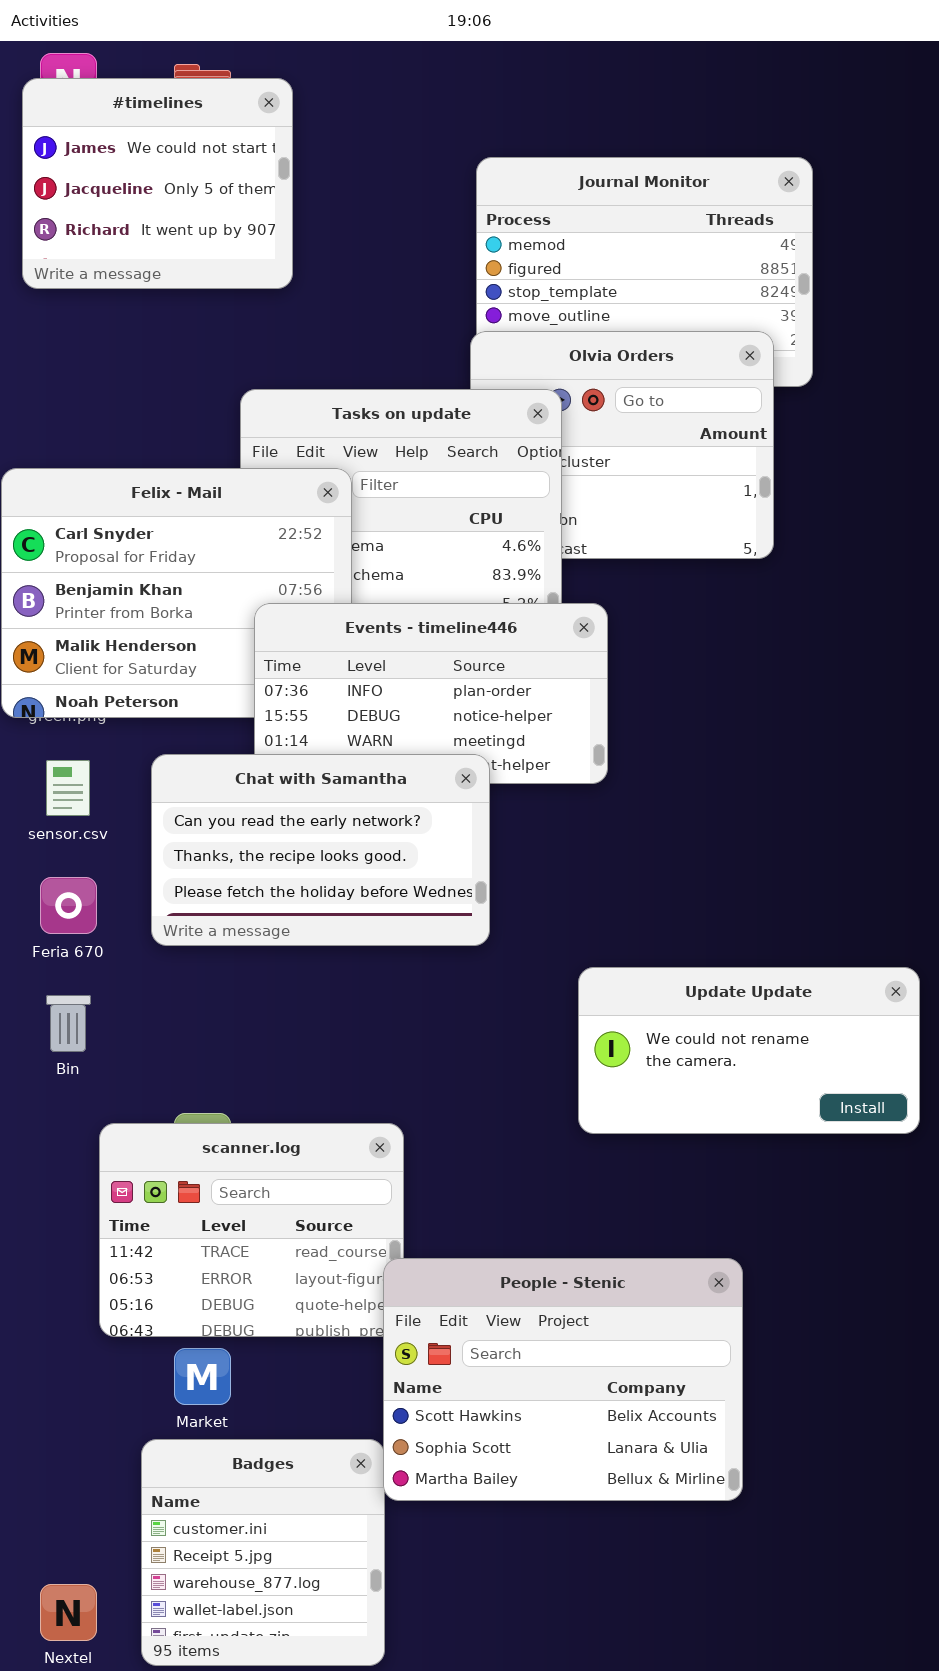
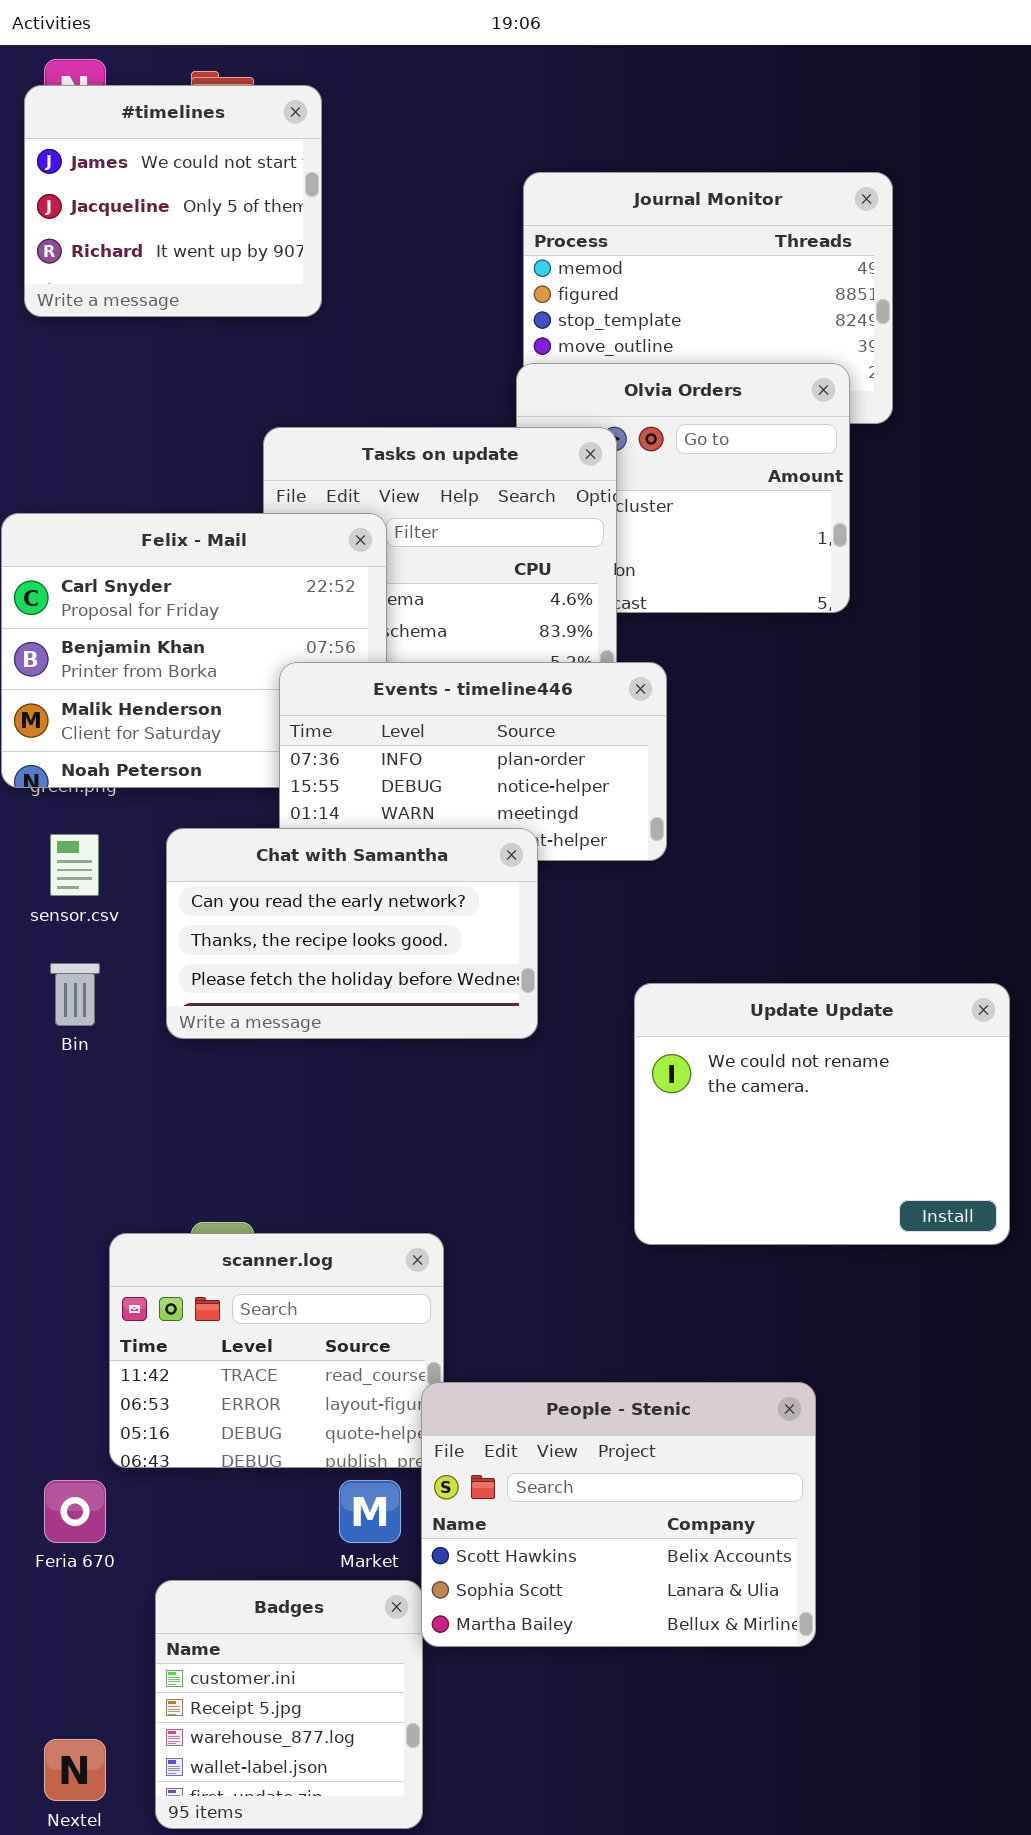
Feria 670: [40,877,97,934] -> [44,1480,106,1543], moved
Update Update: [578,967,920,1134] -> [634,983,1010,1245], resized
Bin: [46,995,91,1052] -> [50,963,100,1026], moved
Market: [174,1348,231,1405] -> [339,1480,401,1543], moved

